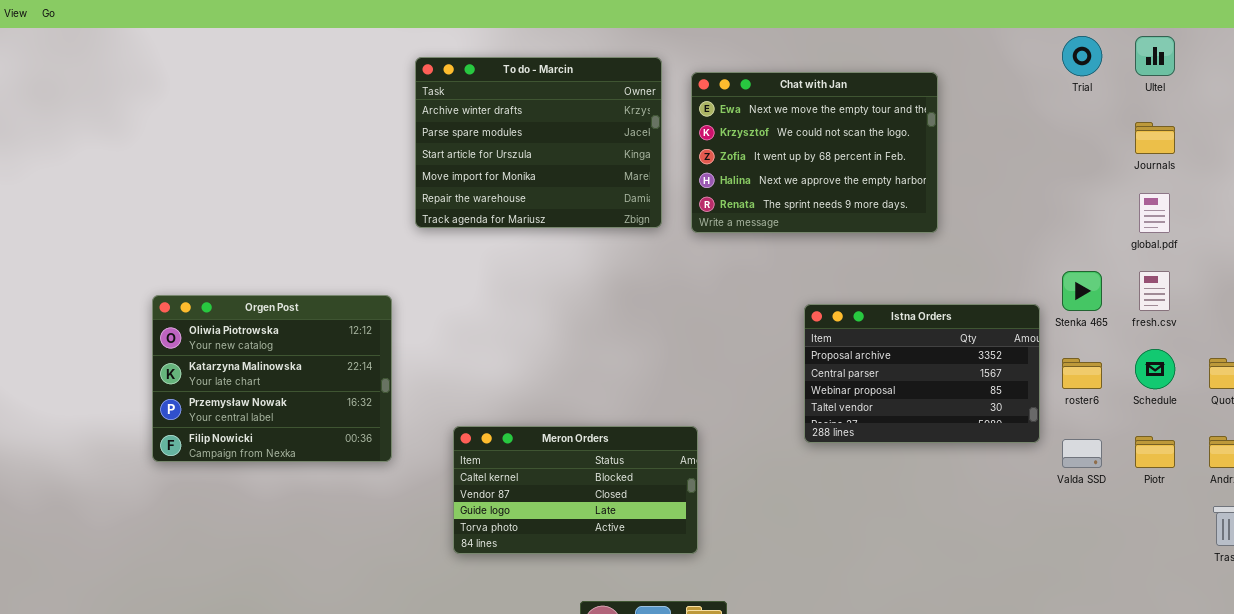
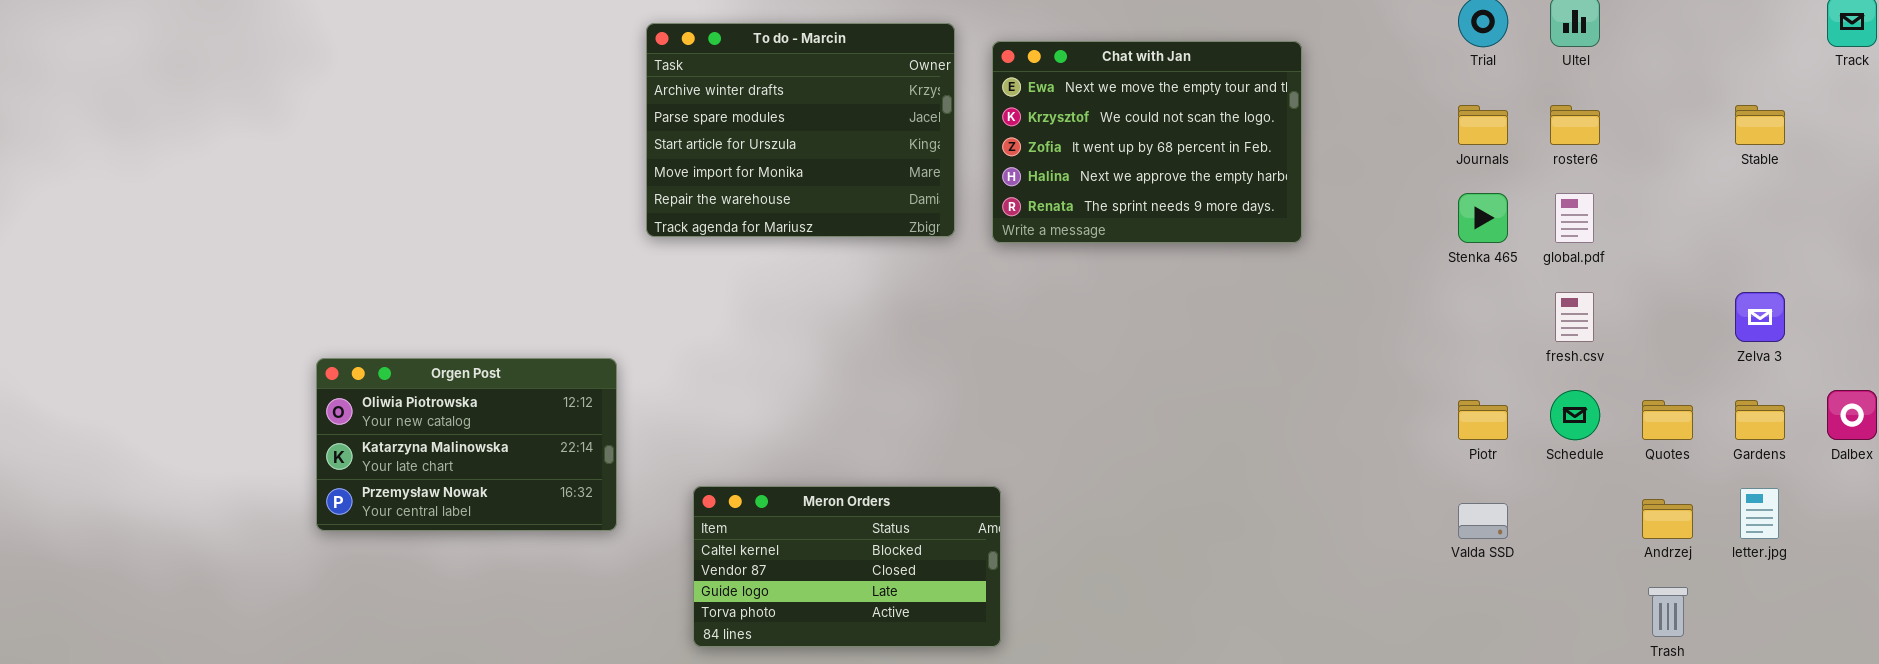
Journals: [1135,122,1175,154] -> [1458,105,1508,145], moved
Stenka 465: [1062,271,1102,311] -> [1458,193,1508,243], moved
Orgen Post: [152,295,392,462] -> [316,358,617,531], resized
Istna Orders: [804,304,1040,443] -> none, closed
roster6: [1062,358,1102,389] -> [1550,105,1600,145], moved
Piotr: [1135,436,1175,468] -> [1458,400,1508,440], moved

